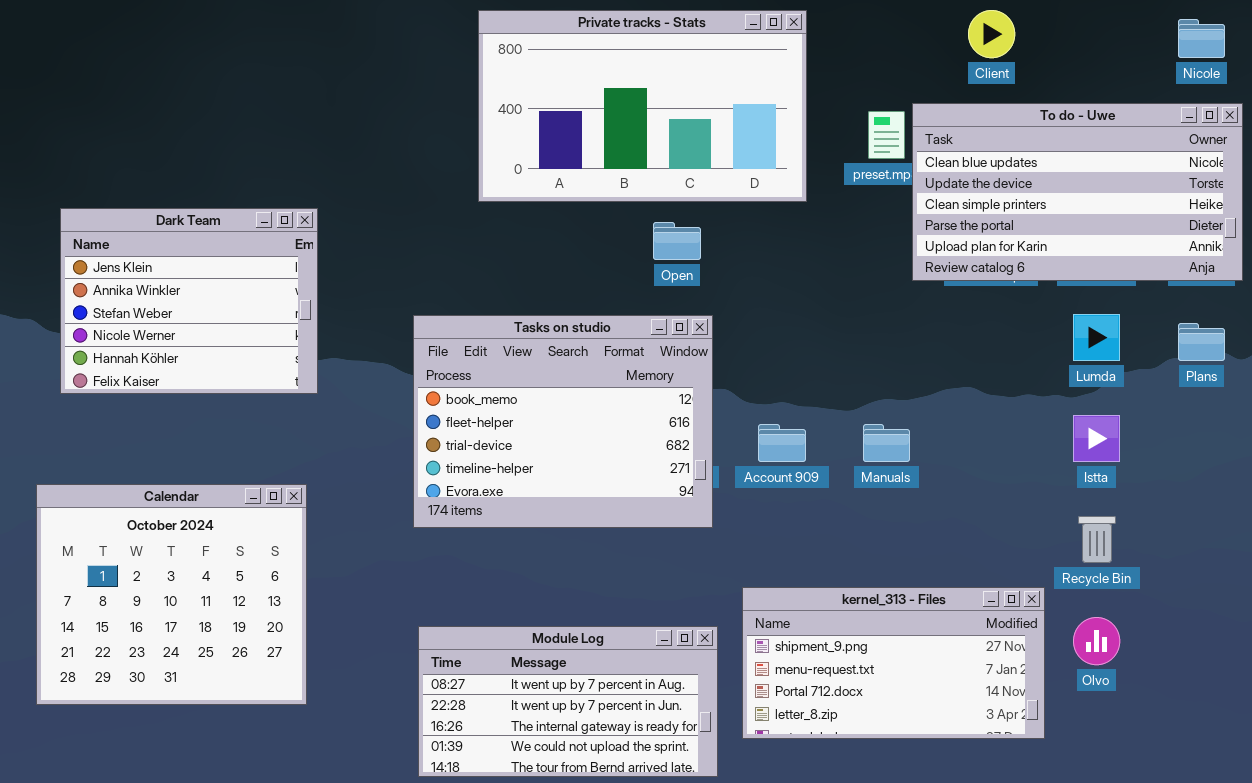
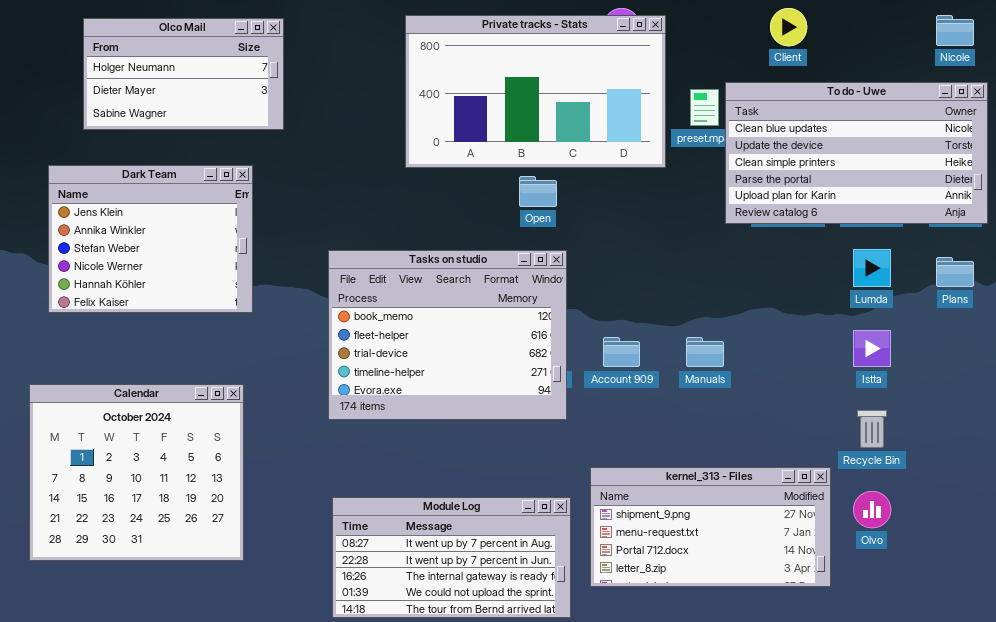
Private tracks - Stats: [478,10,807,202] -> [405,15,666,168], moved
Olco Mail: none -> [83,18,284,130], opened

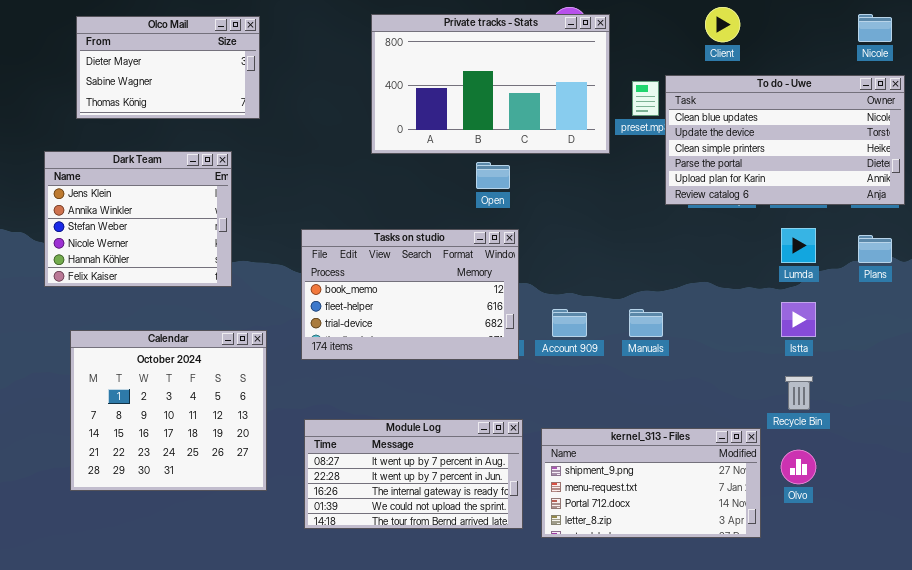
Olco Mail: [83,18,284,130] -> [76,16,260,119], scrolled down 1 row
Tasks on studio: [328,250,567,420] -> [301,229,519,360], resized
Calendar: [29,384,244,561] -> [70,330,267,491], moved
Module Log: [332,497,571,618] -> [304,419,523,529], moved

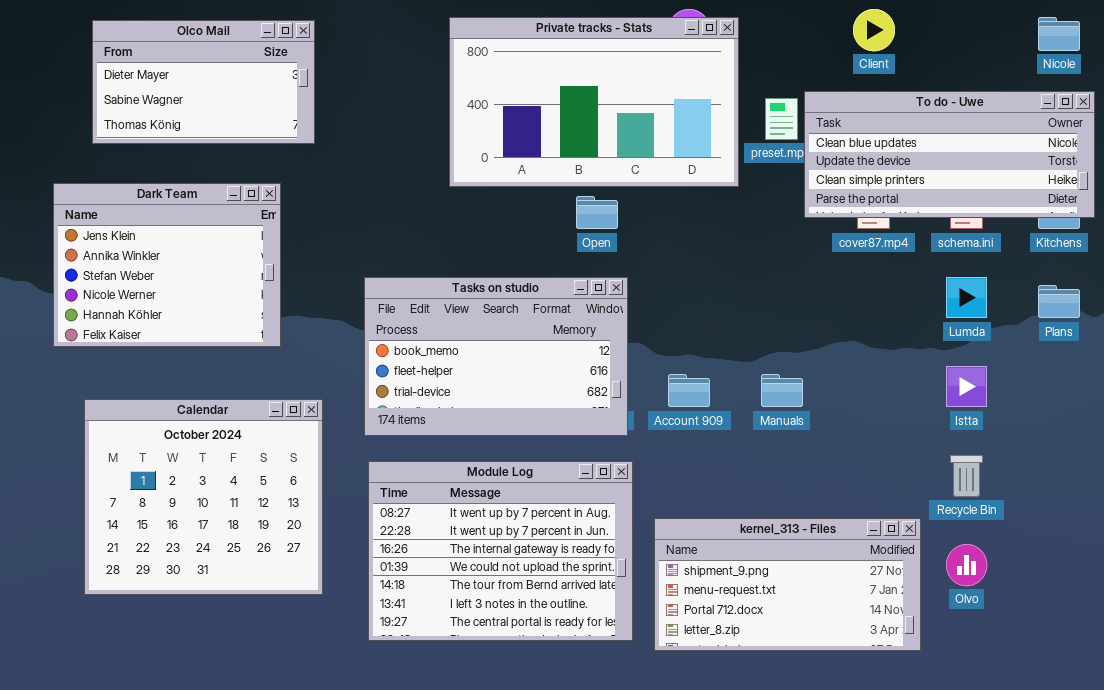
To do - Uwe: [665,75,905,205] -> [804,91,1095,218], resized
Module Log: [304,419,523,529] -> [368,461,633,641], resized

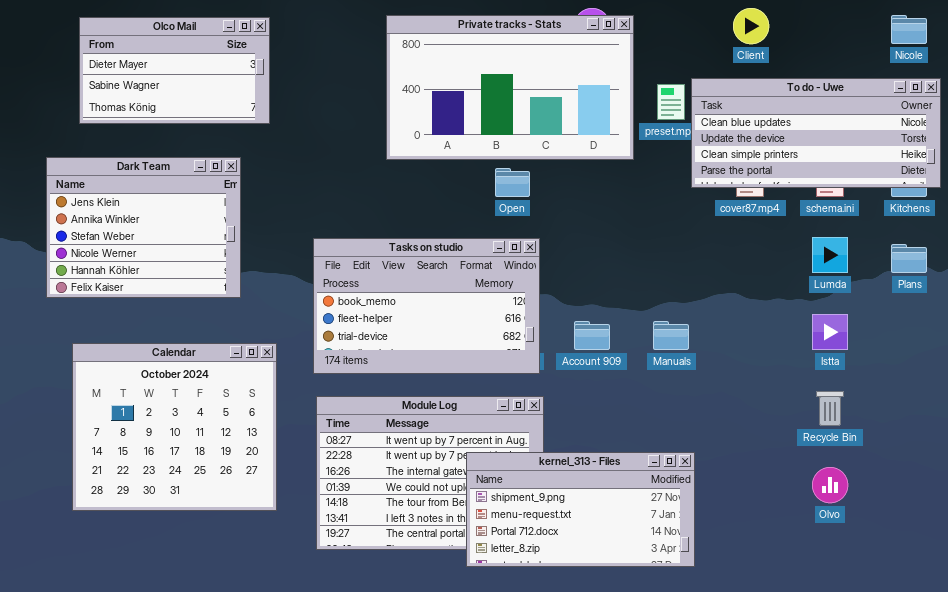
kernel_313 - Files: [654,518,921,651] -> [466,452,695,567], moved

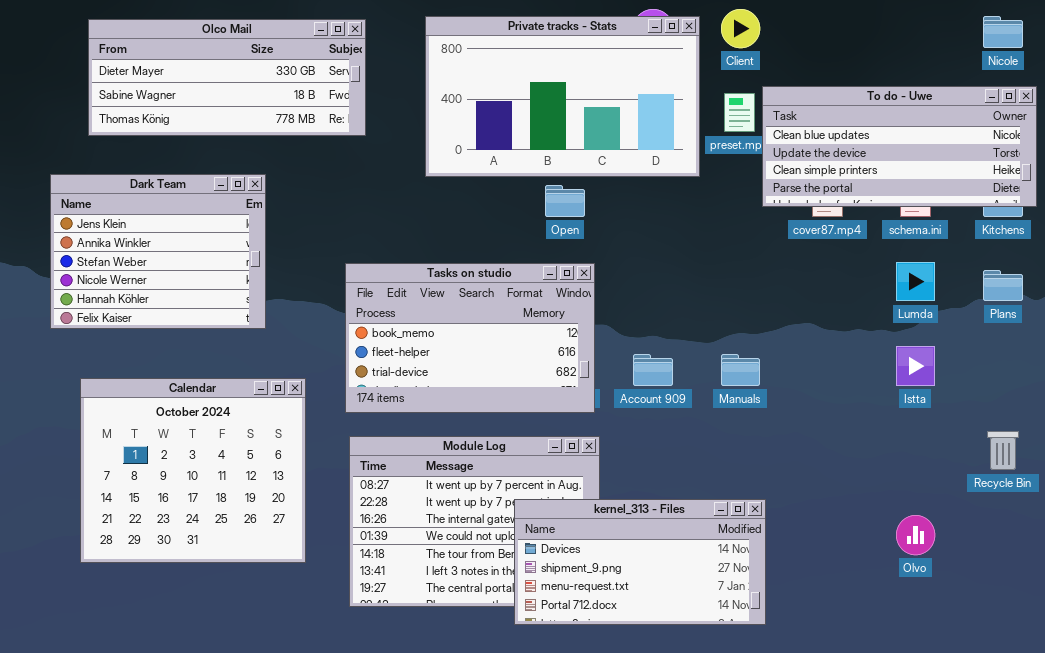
Client: [733,8,769,44] -> [721,9,760,48], moved
Olco Mail: [79,17,270,124] -> [88,19,366,136], resized
Recycle Bin: [816,391,844,426] -> [987,431,1019,470], moved
kernel_313 - Files: [466,452,695,567] -> [514,499,766,625], scrolled up 1 row

